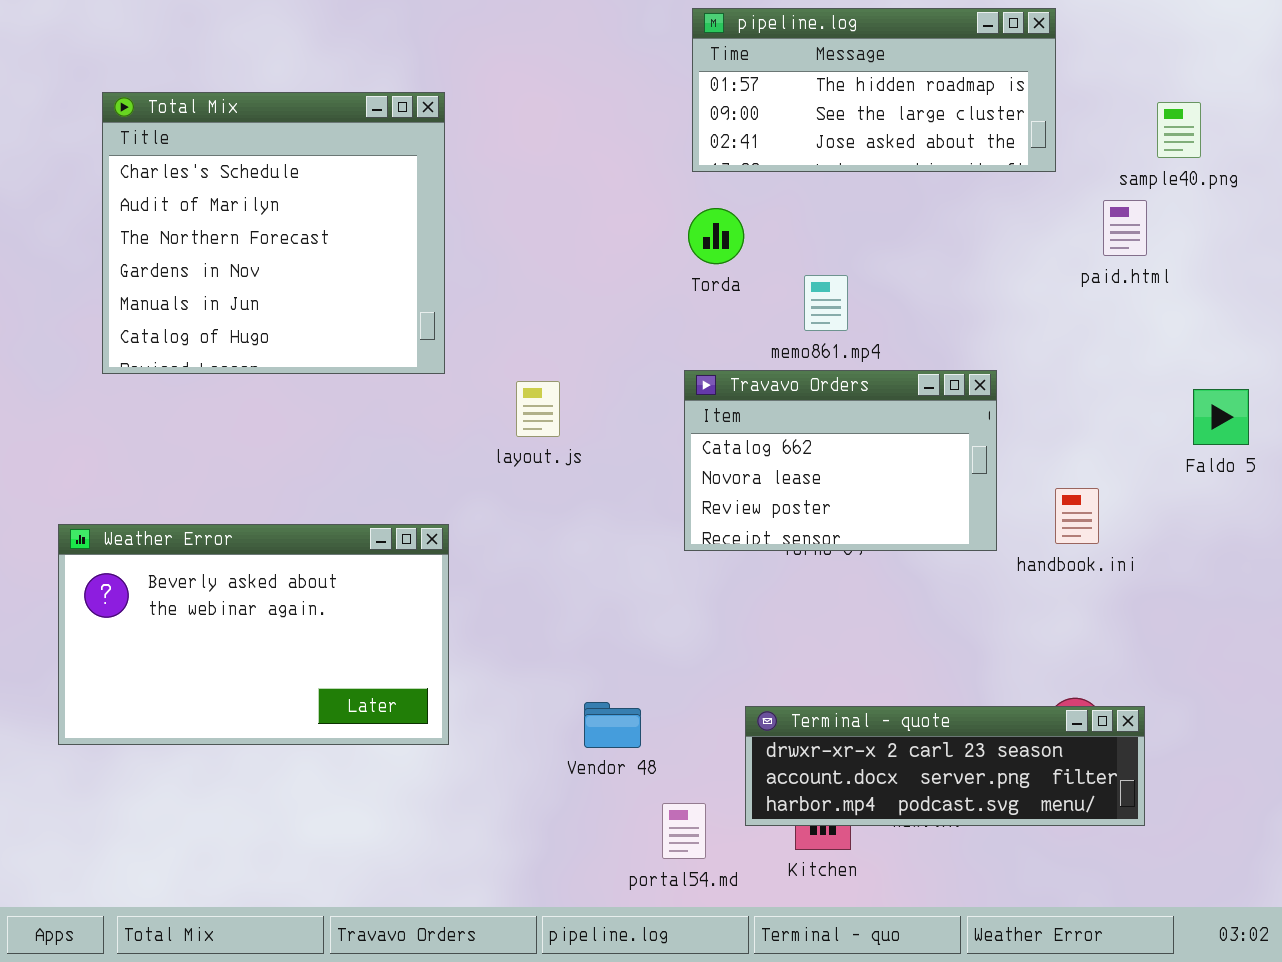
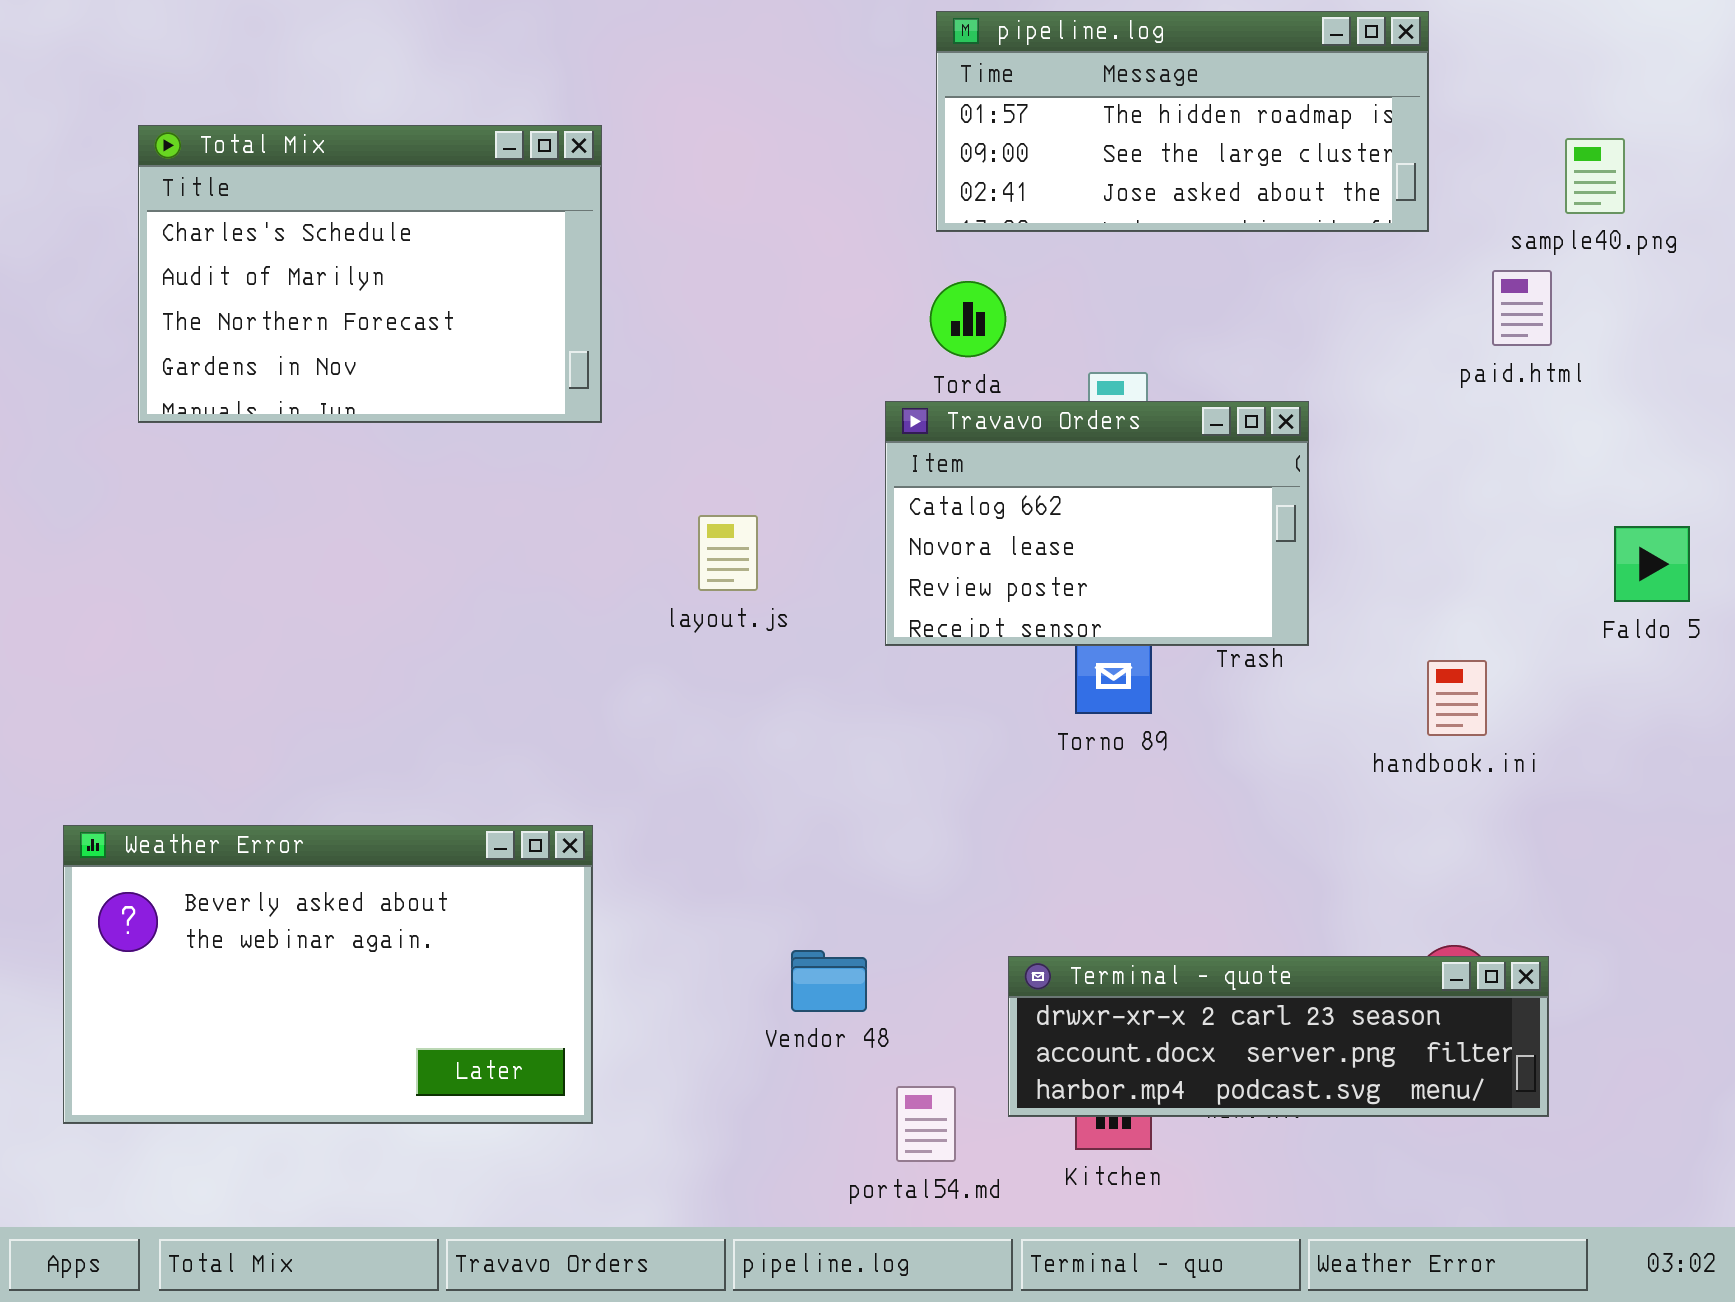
Total Mix: [102,92,445,374] -> [138,125,602,423], resized
Travavo Orders: [684,370,997,551] -> [885,401,1309,646], moved
Weather Error: [58,524,449,745] -> [63,825,593,1124], moved

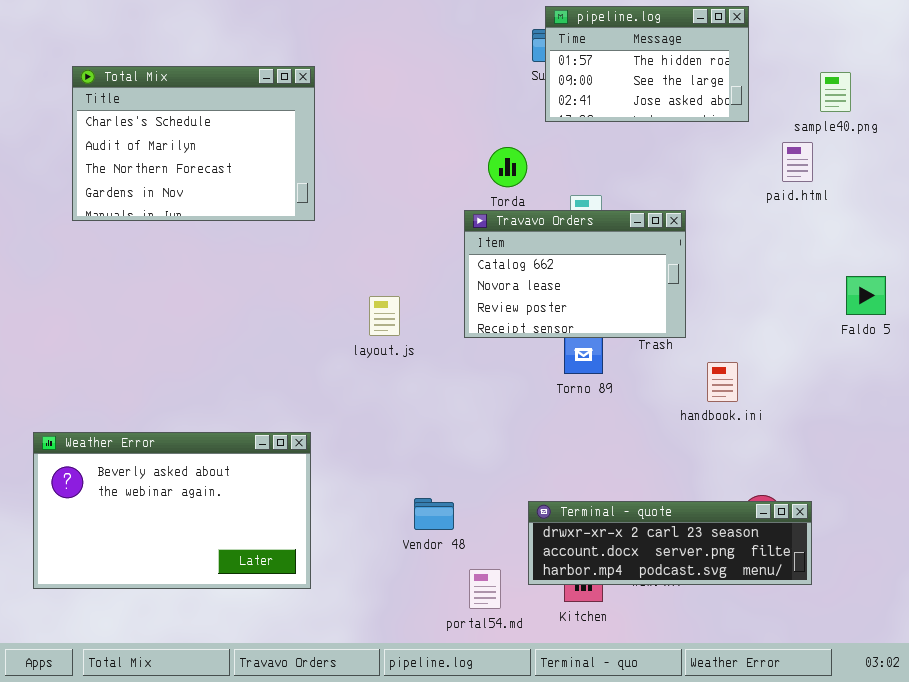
pipeline.log: [936,11,1429,232] -> [545,6,749,122], resized
layout.js: [698,515,758,591] -> [369,296,400,336], moved
handbook.ini: [1427,660,1487,736] -> [707,362,738,402], moved

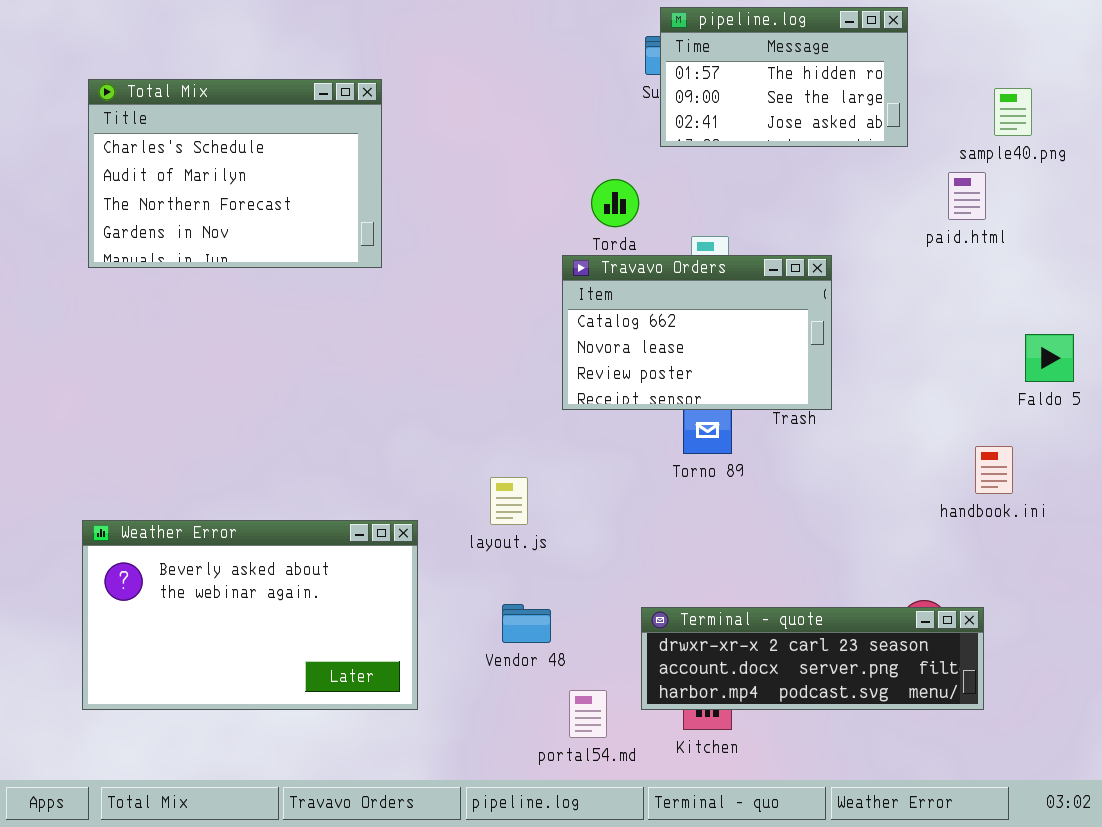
layout.js: [369,296,400,336] -> [490,477,528,525], moved
handbook.ini: [707,362,738,402] -> [975,446,1013,494], moved
Weather Error: [33,432,311,589] -> [82,520,418,710], moved

